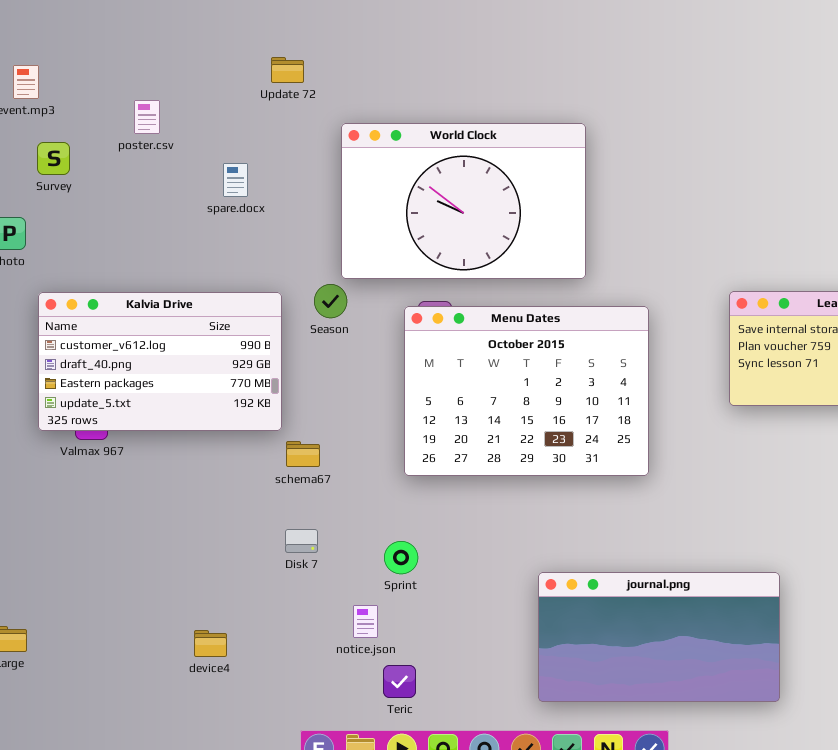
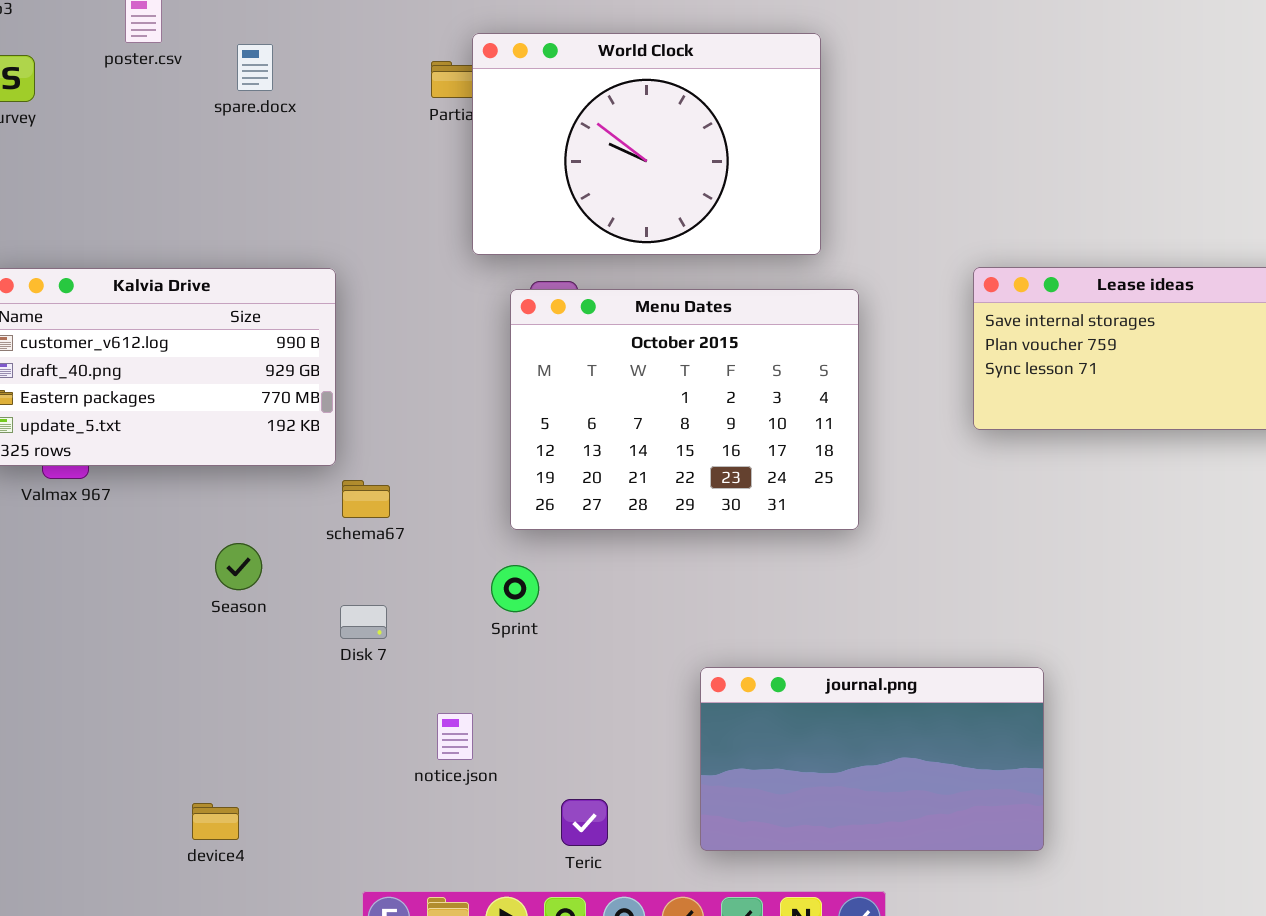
World Clock: [341,123,586,279] -> [472,33,821,255], moved
spare.docx: [223,163,248,197] -> [237,44,273,91], moved
Season: [314,284,347,318] -> [215,543,262,590], moved
Sprint: [384,541,418,574] -> [491,565,539,612], moved
device4: [194,630,227,657] -> [192,803,239,840], moved
Teric: [383,665,416,698] -> [561,799,608,846], moved

